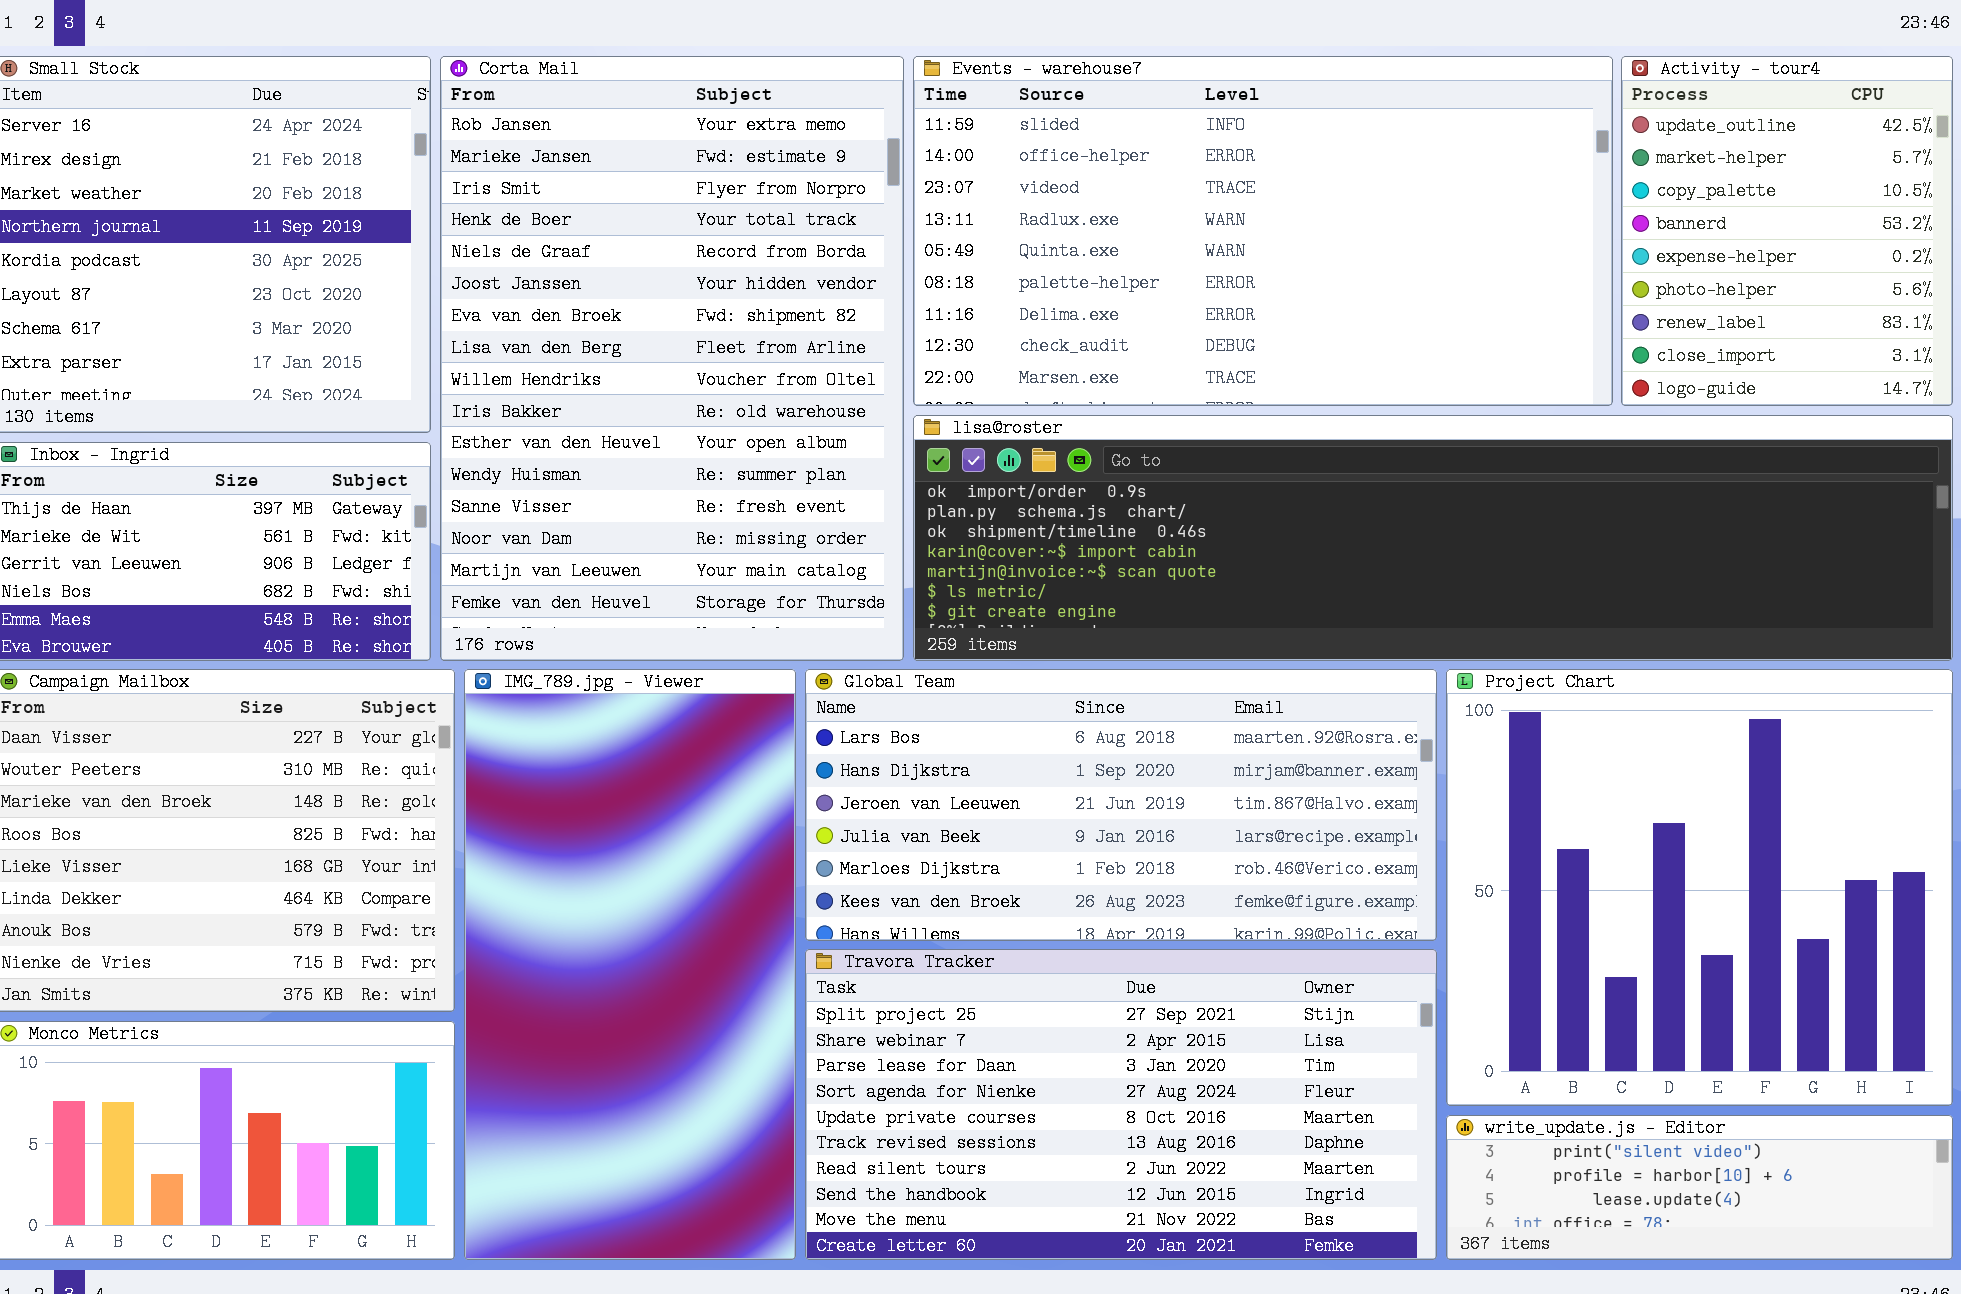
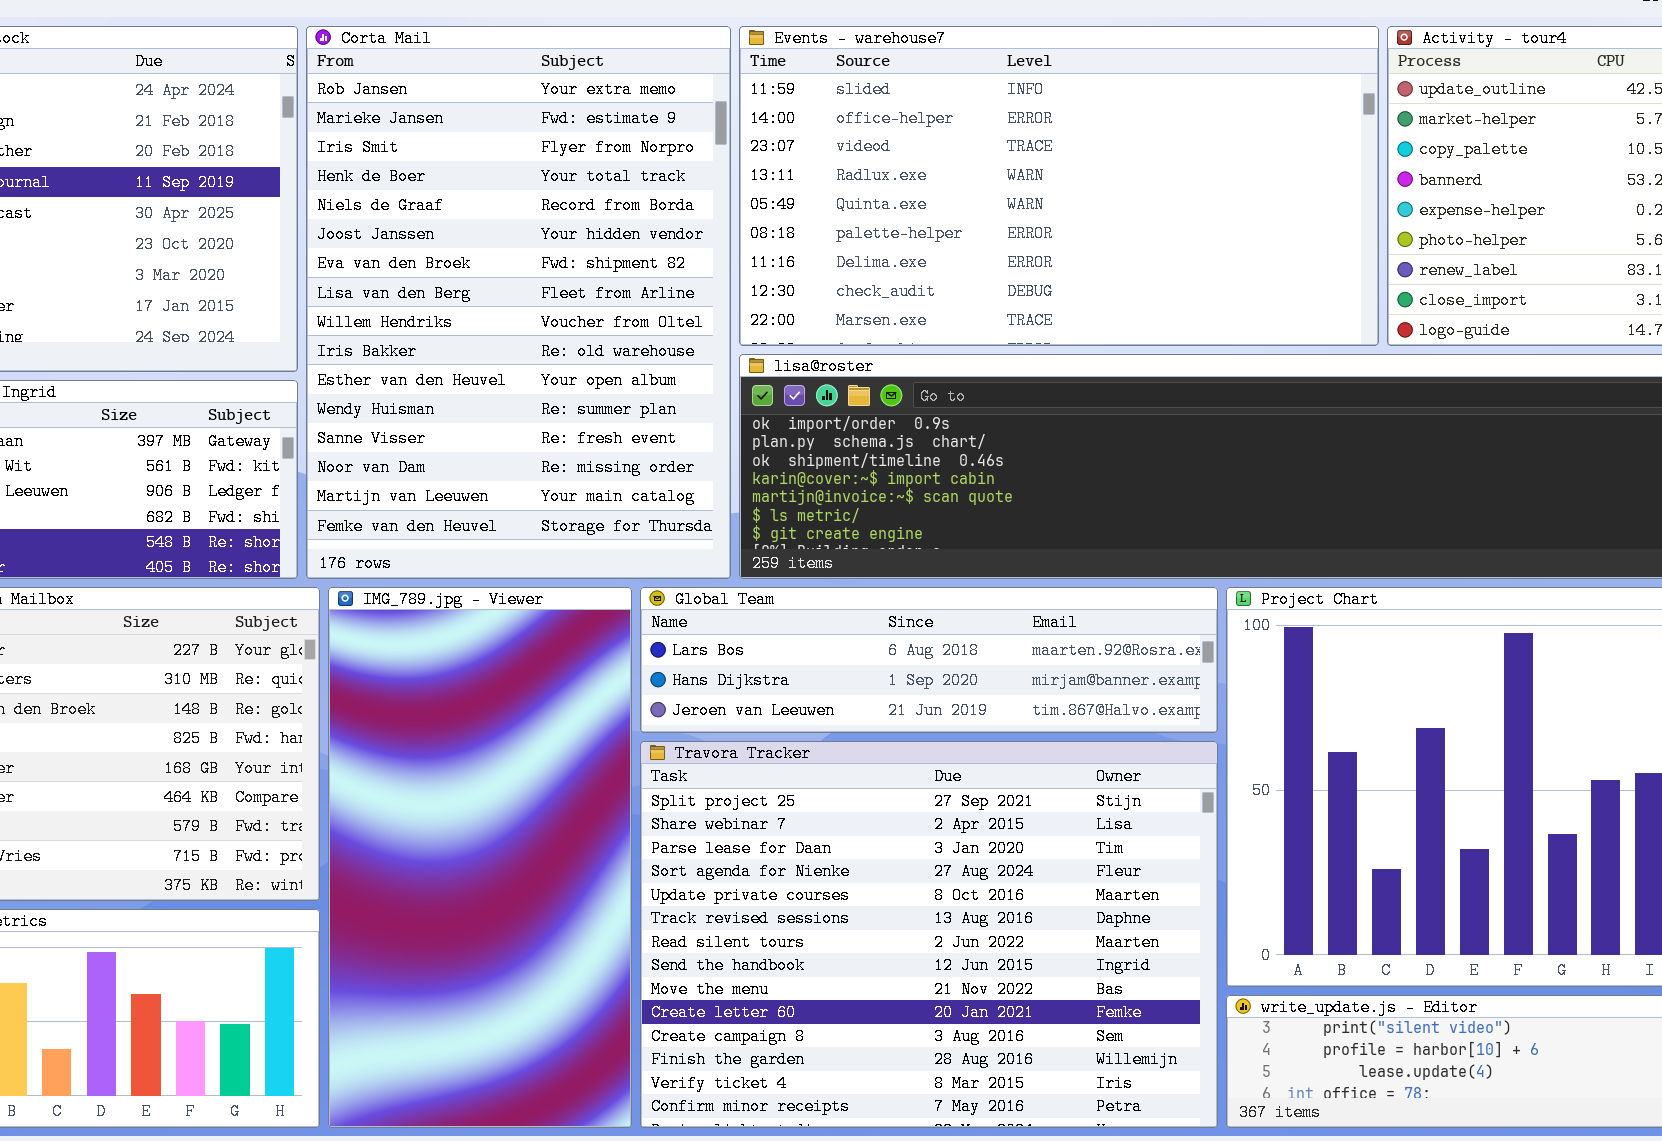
Global Team: [805,669,1437,941] -> [640,587,1218,733], resized
Travora Tracker: [805,949,1437,1260] -> [640,741,1218,1128], resized

